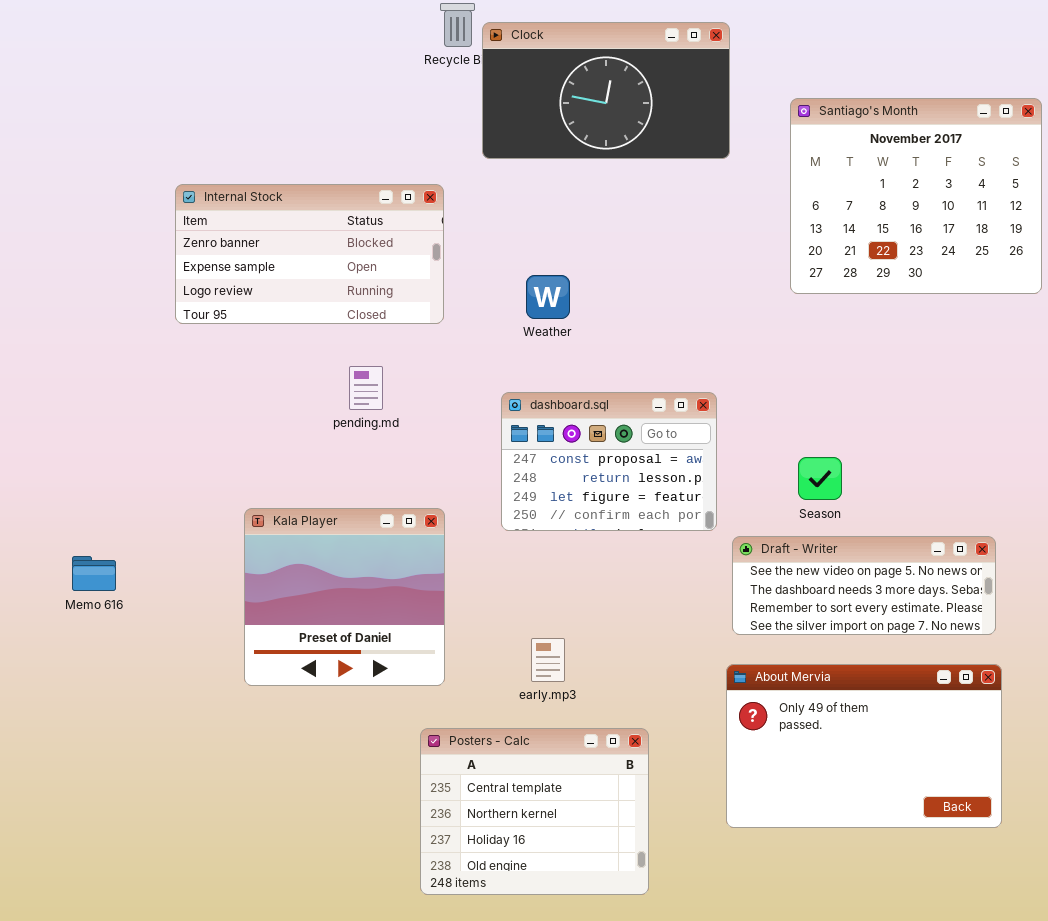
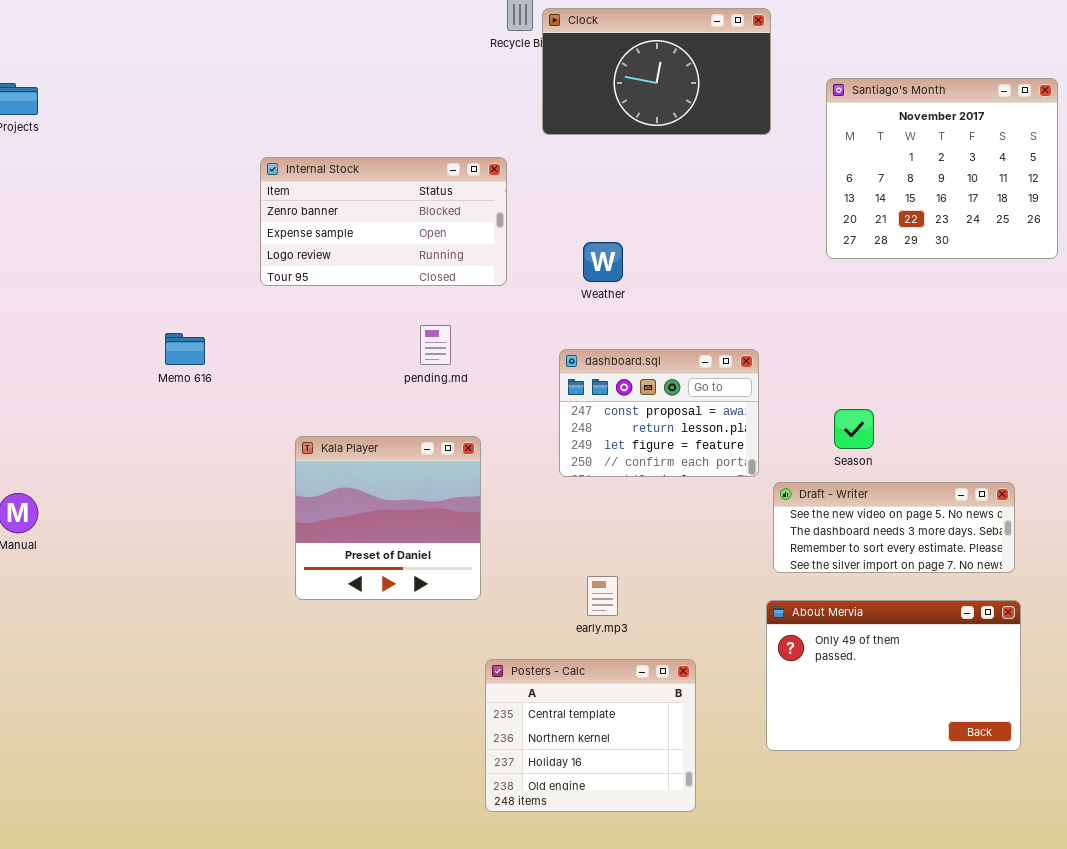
Kala Player: [244,508,445,686] -> [295,436,481,600], moved
Memo 616: [72,556,116,591] -> [165,333,205,365], moved

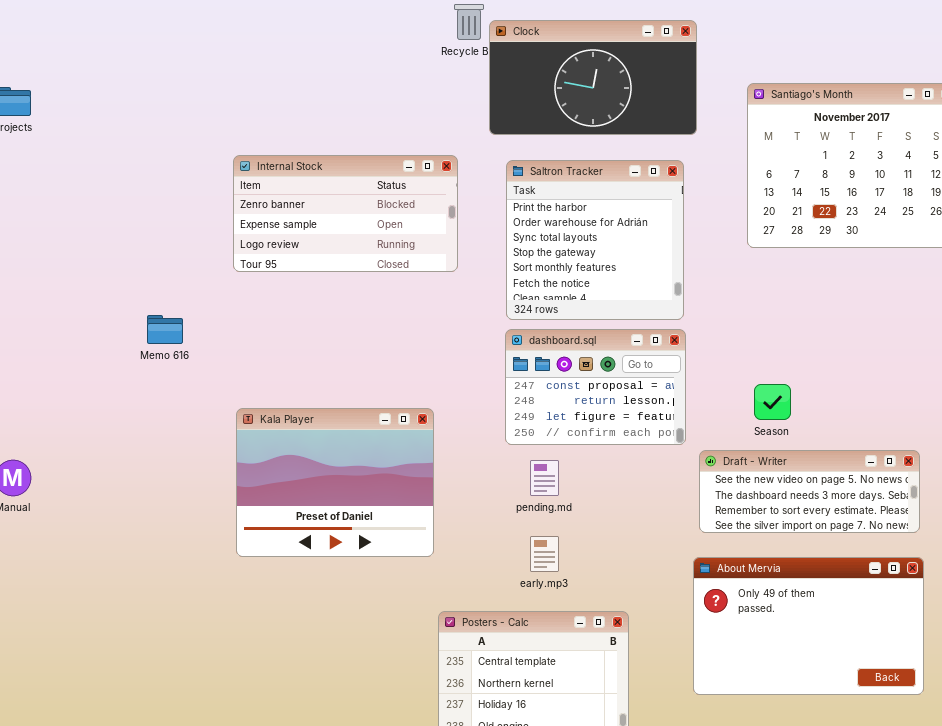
Saltron Tracker: none -> [506,160,684,320], opened
pending.md: [420,325,451,365] -> [530,460,559,496], moved
Kala Player: [295,436,481,600] -> [236,408,434,557], resized

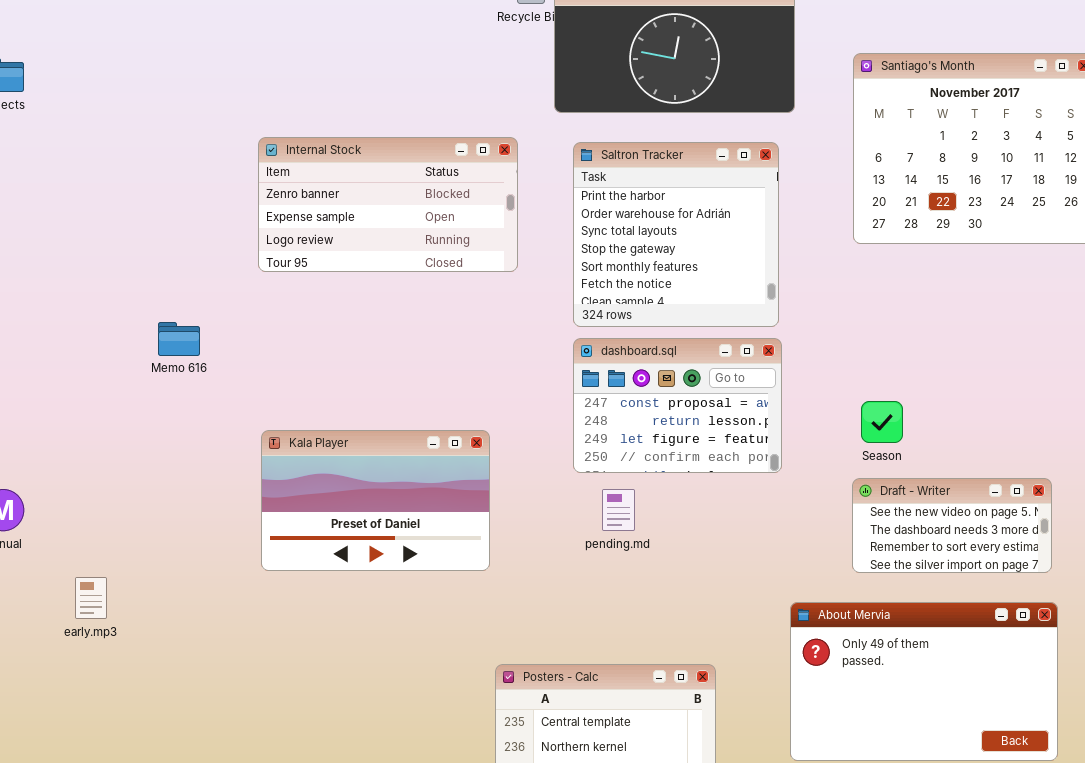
Kala Player: [236,408,434,557] -> [261,430,490,571], resized
Draft - Writer: [699,450,920,533] -> [852,478,1052,573], resized
early.mp3: [530,536,559,572] -> [75,577,107,619], moved

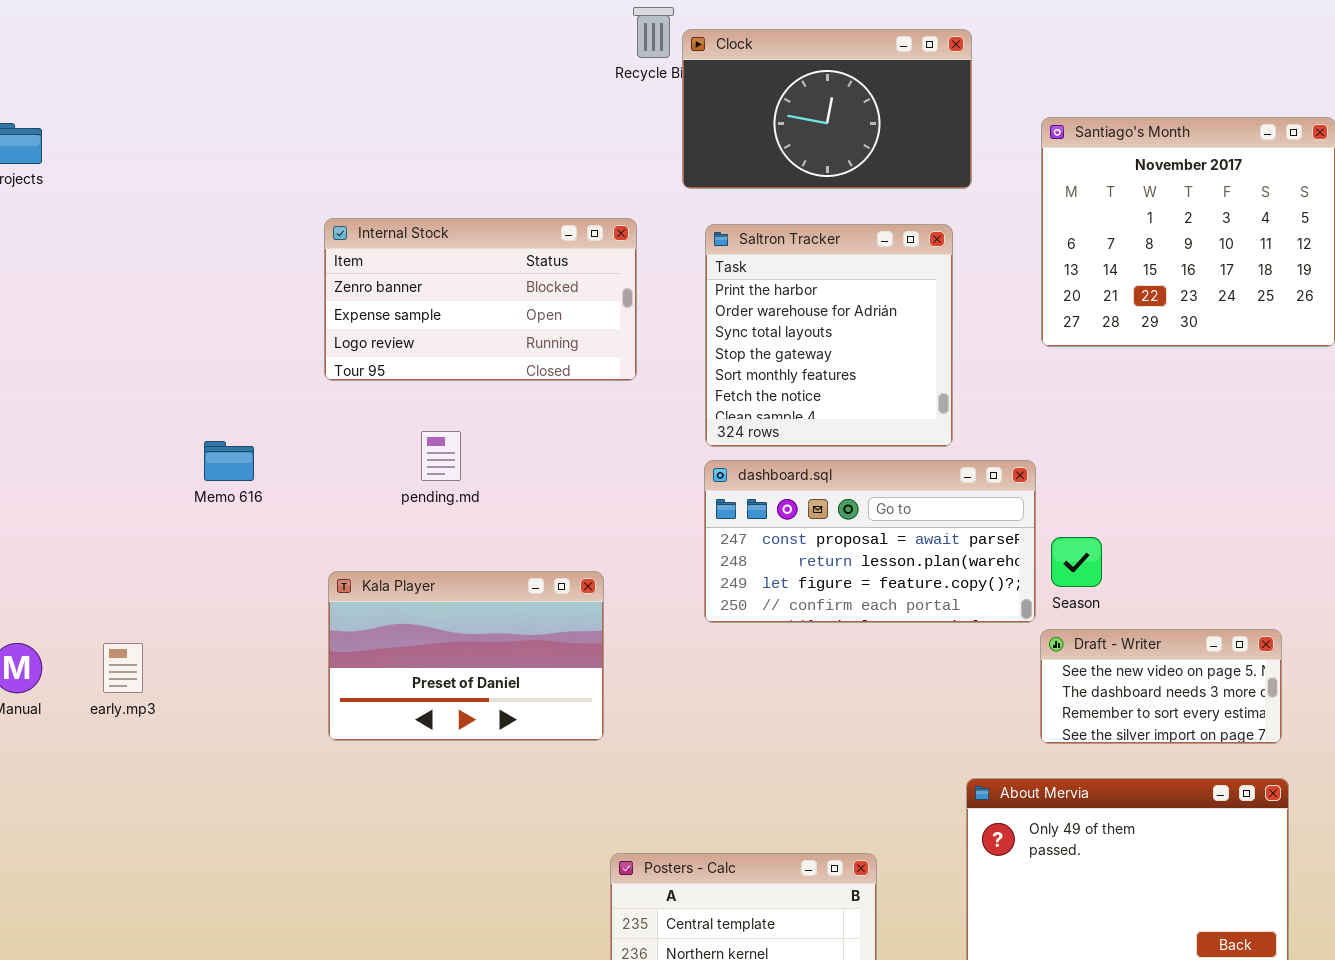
dashboard.sql: [573,338,782,473] -> [704,460,1036,623], resized
pending.md: [602,489,635,531] -> [421,431,461,481], moved
early.mp3: [75,577,107,619] -> [103,643,143,693], moved

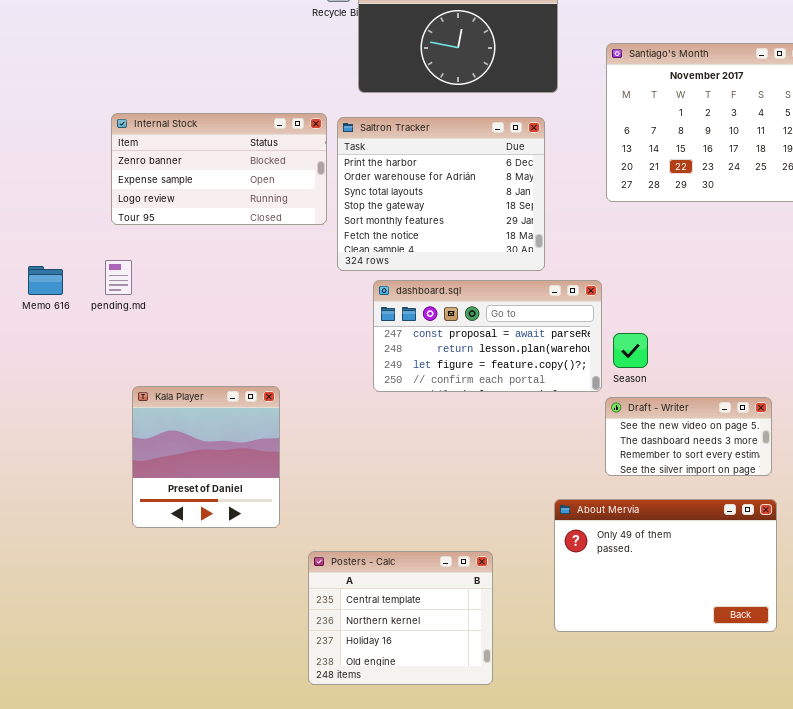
Saltron Tracker: [705,224,953,447] -> [337,117,545,271], resized
pending.md: [421,431,461,481] -> [105,260,132,295], moved
Kala Player: [328,571,604,741] -> [132,386,280,528], moved, resized

